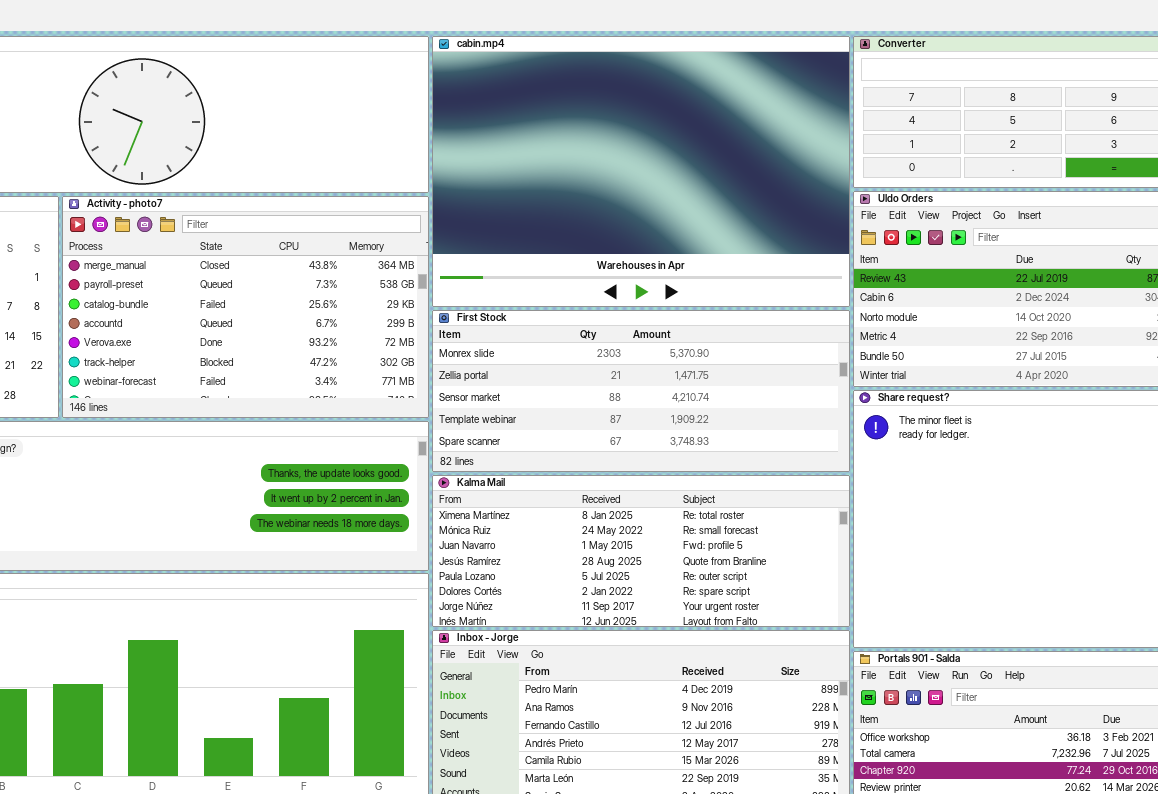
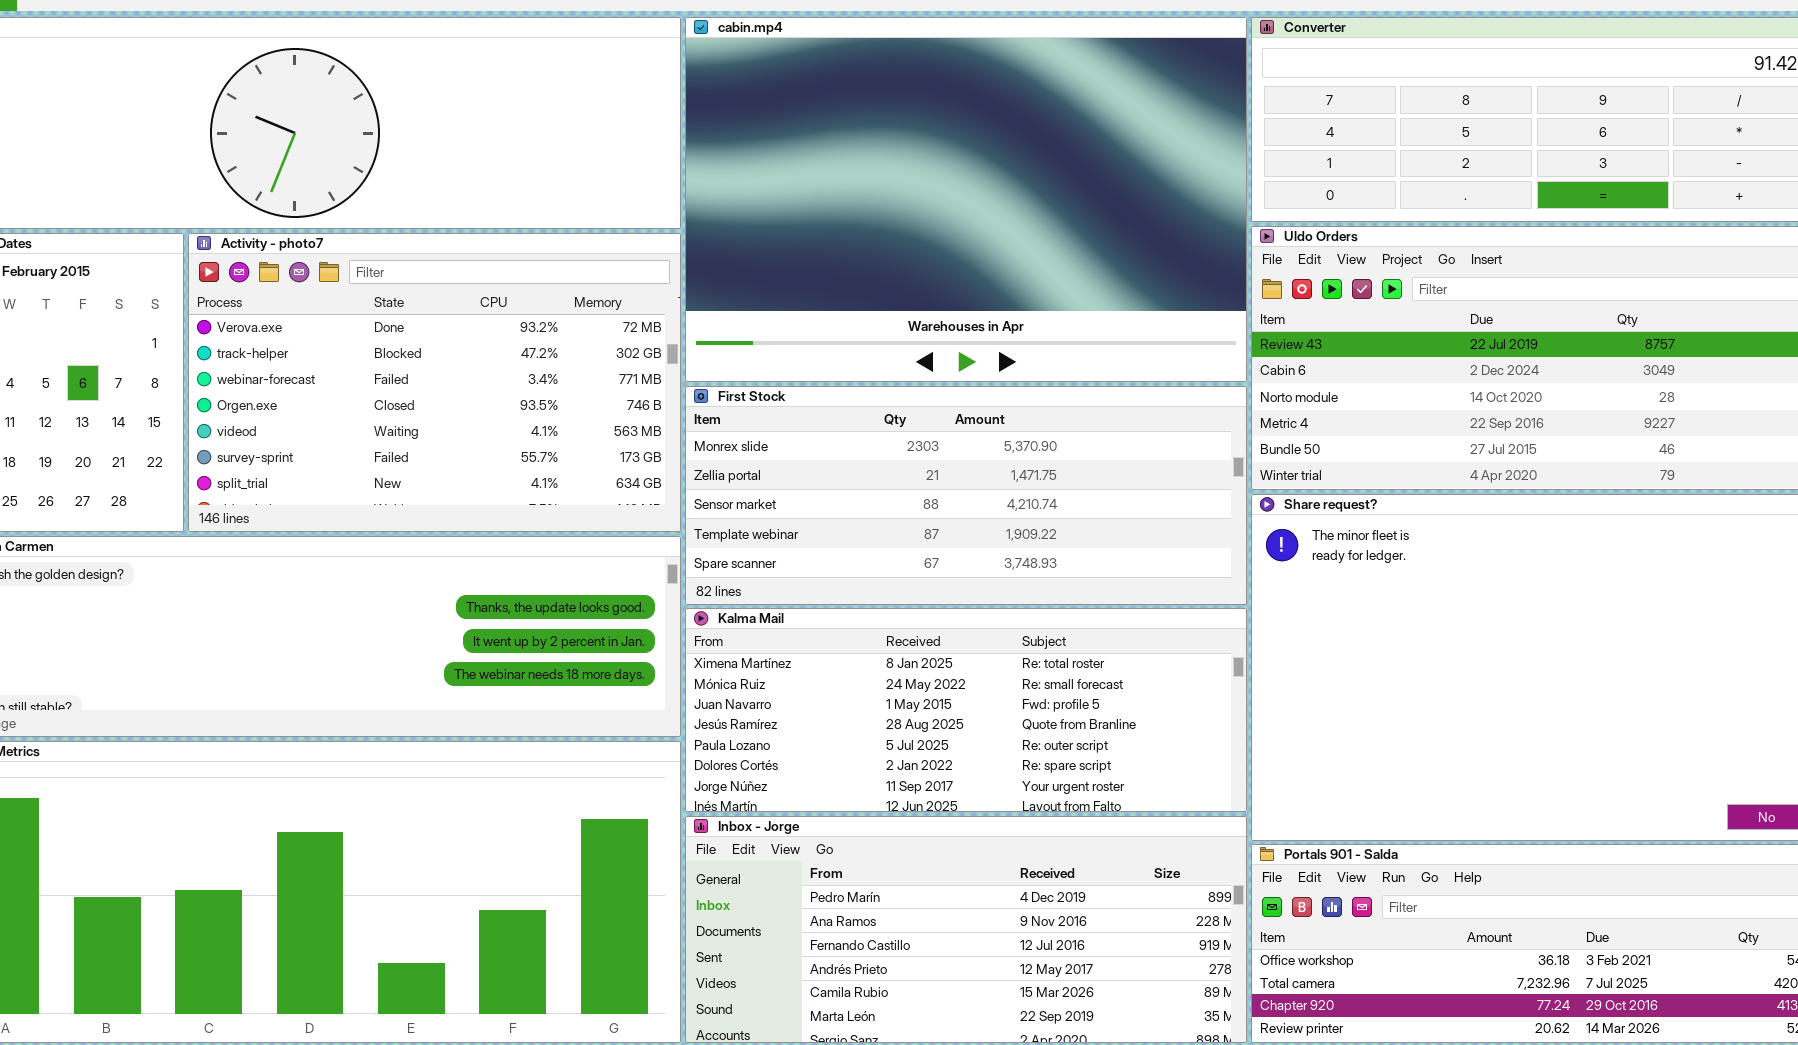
Activity - photo7: [62,196,429,418] -> [188,233,681,532], scrolled down 4 rows

